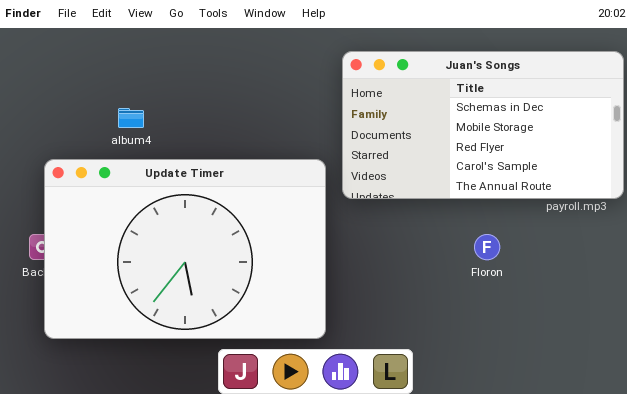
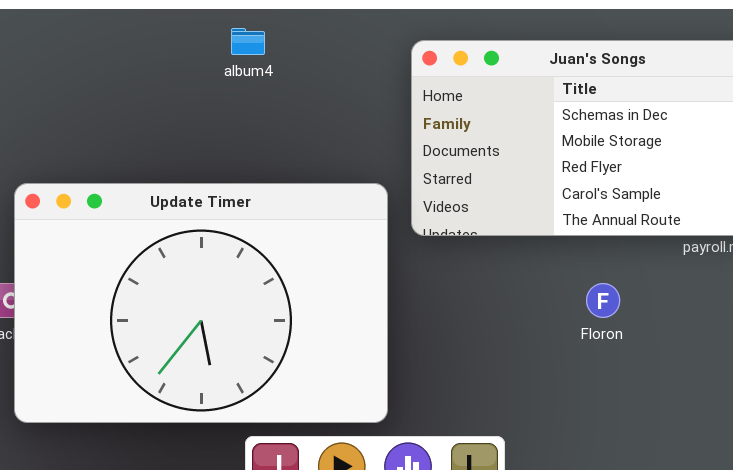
album4: [118,108,144,128] -> [231,28,265,55], moved

